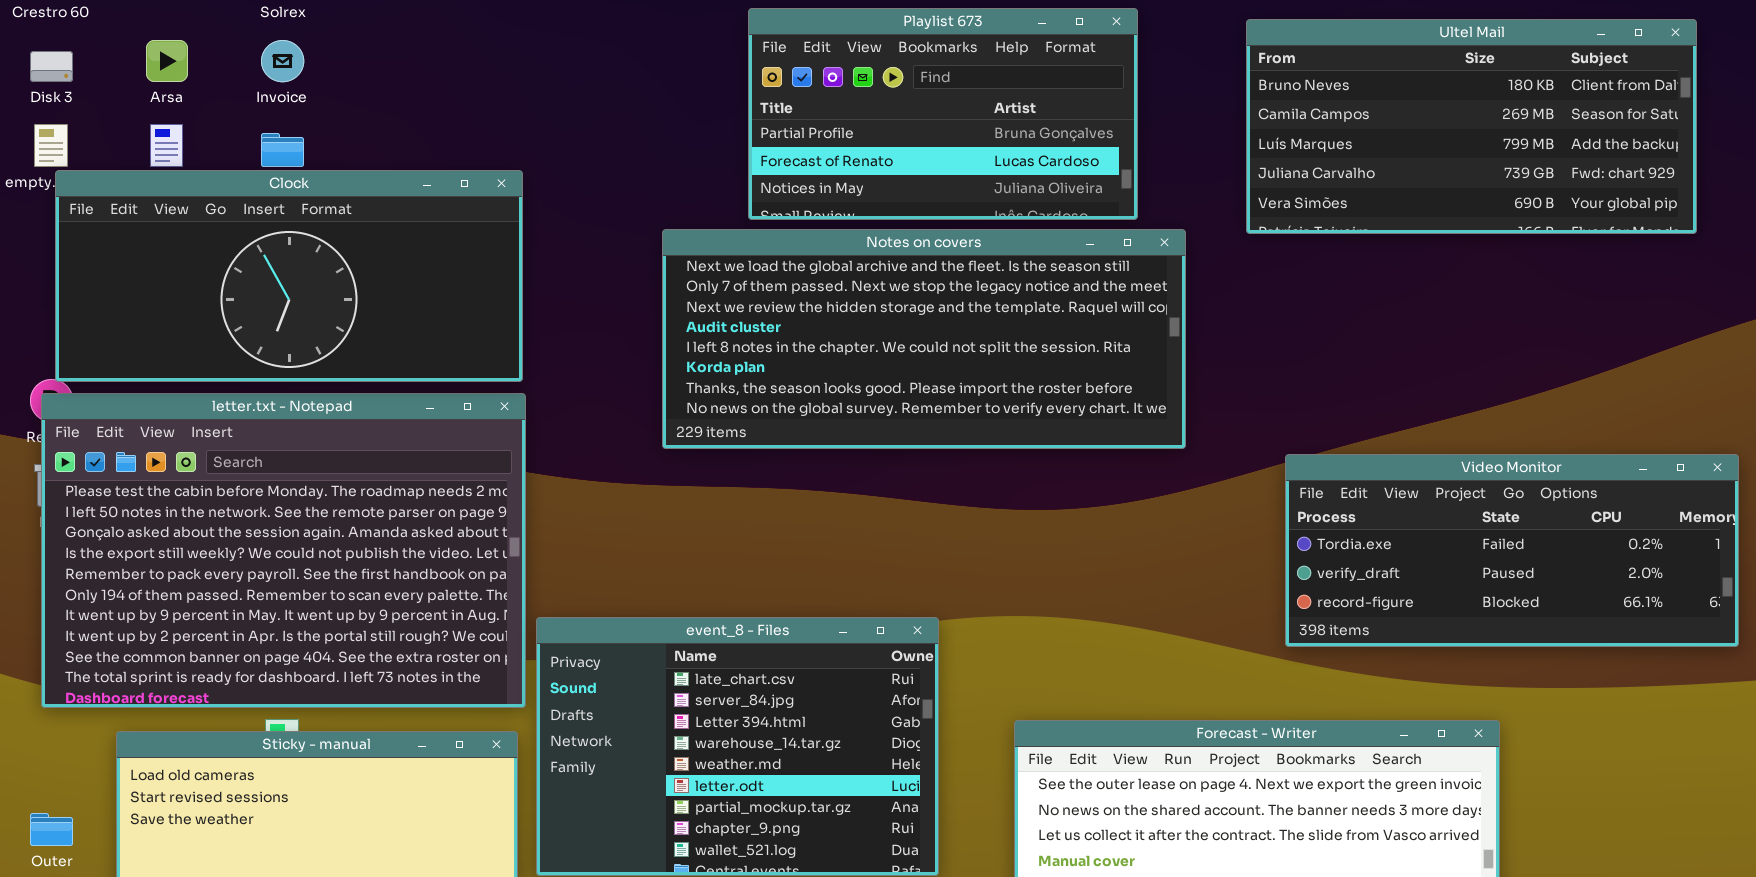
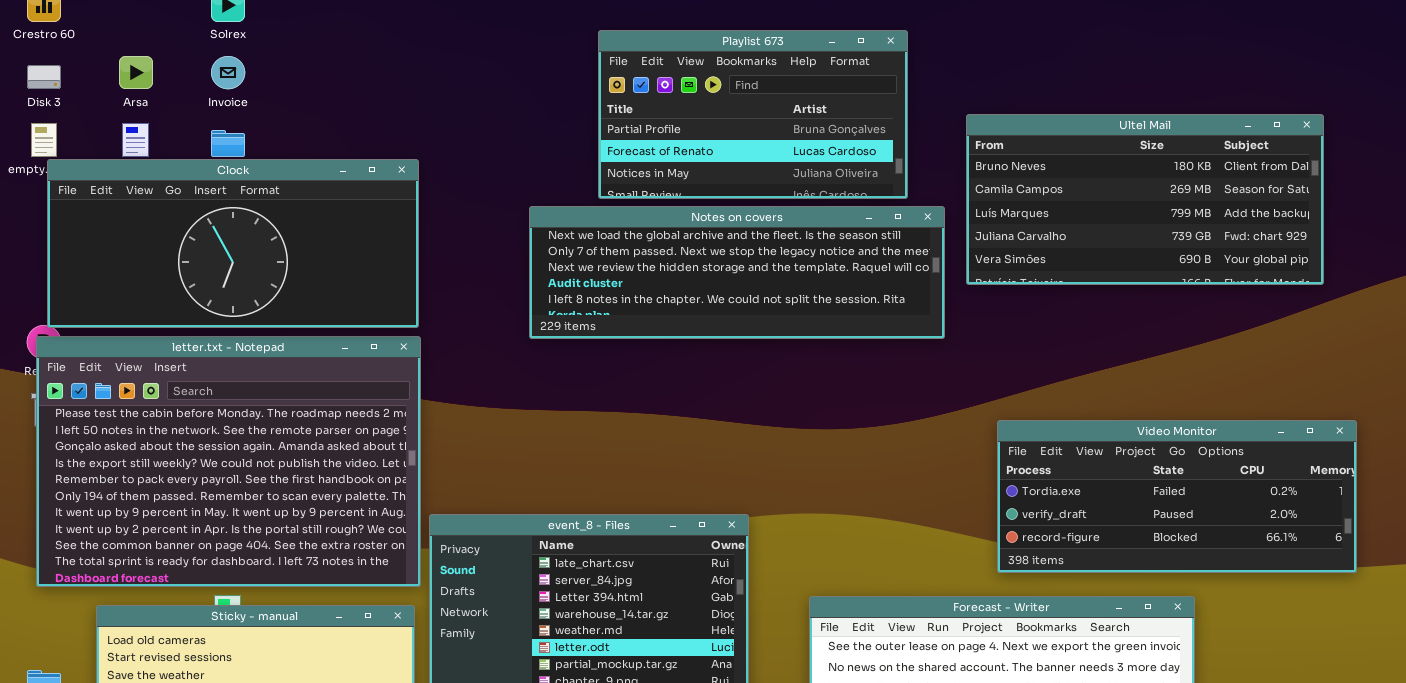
Ultel Mail: [1246,19,1697,234] -> [966,114,1324,285], moved
Notes on covers: [662,229,1186,449] -> [529,206,945,339], resized
Video Monitor: [1285,454,1739,647] -> [997,420,1357,573], moved

